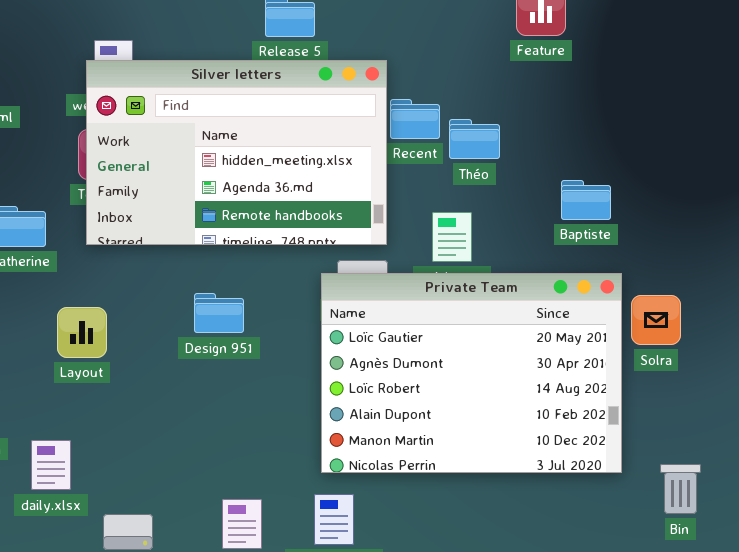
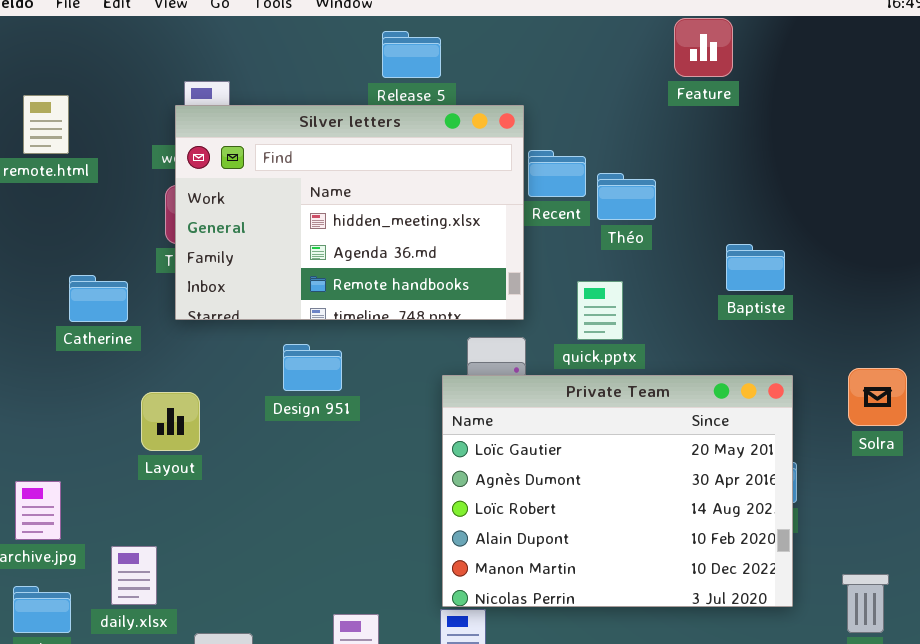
Private Team: [321,273,622,473] -> [442,375,793,607], moved
Design 951: [194,293,244,333] -> [283,344,342,391], moved
Solra: [631,295,681,345] -> [848,368,907,426], moved

